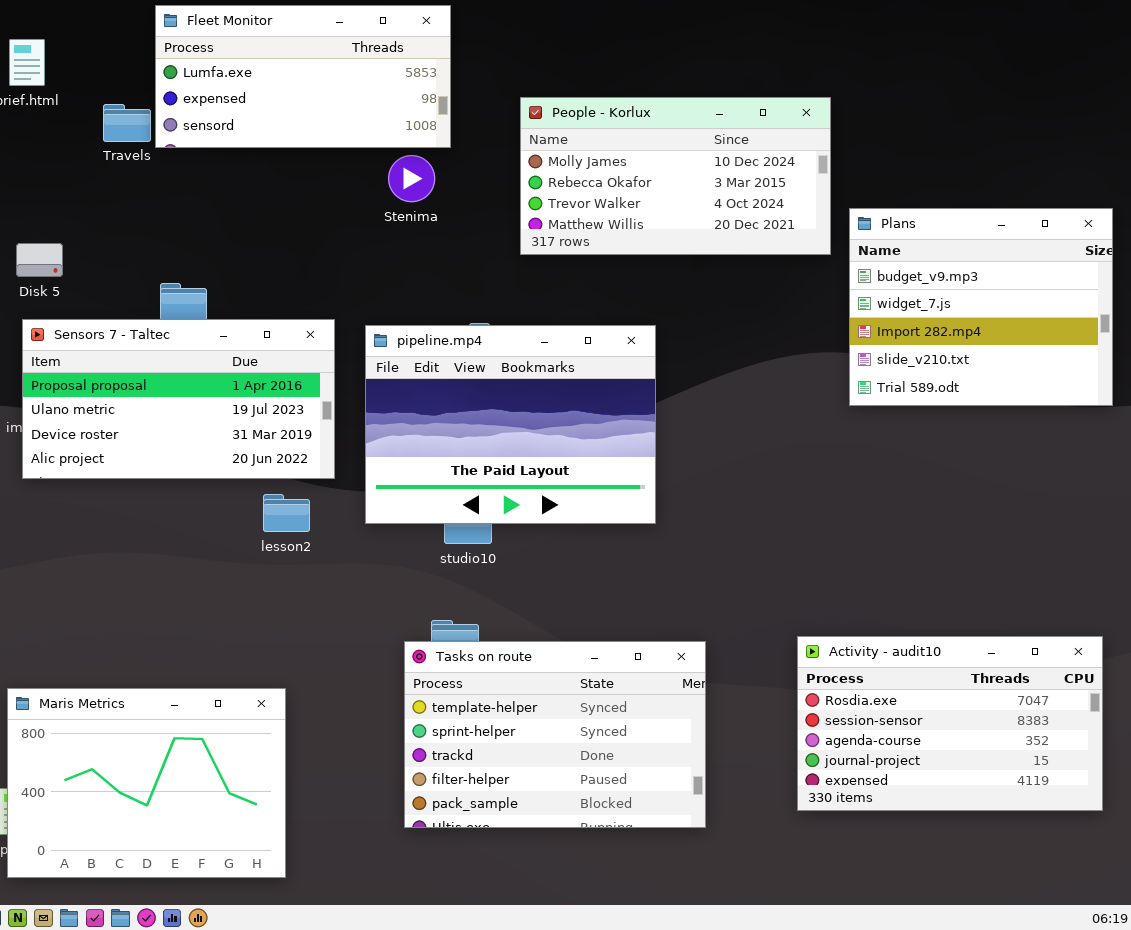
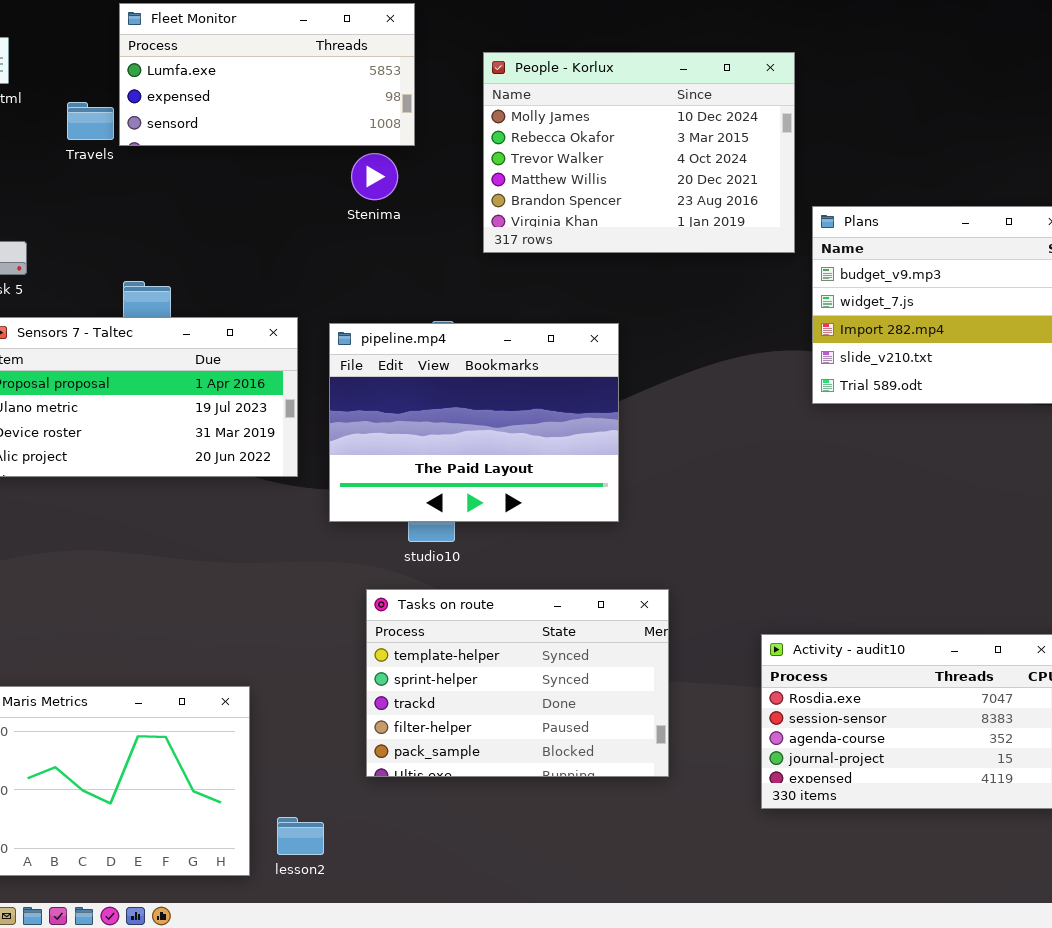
People - Korlux: [520,97,831,255] -> [483,52,795,253], resized
lesson2: [263,494,310,532] -> [277,817,324,855], moved
Tasks on route: [404,641,706,828] -> [366,589,669,777], moved

